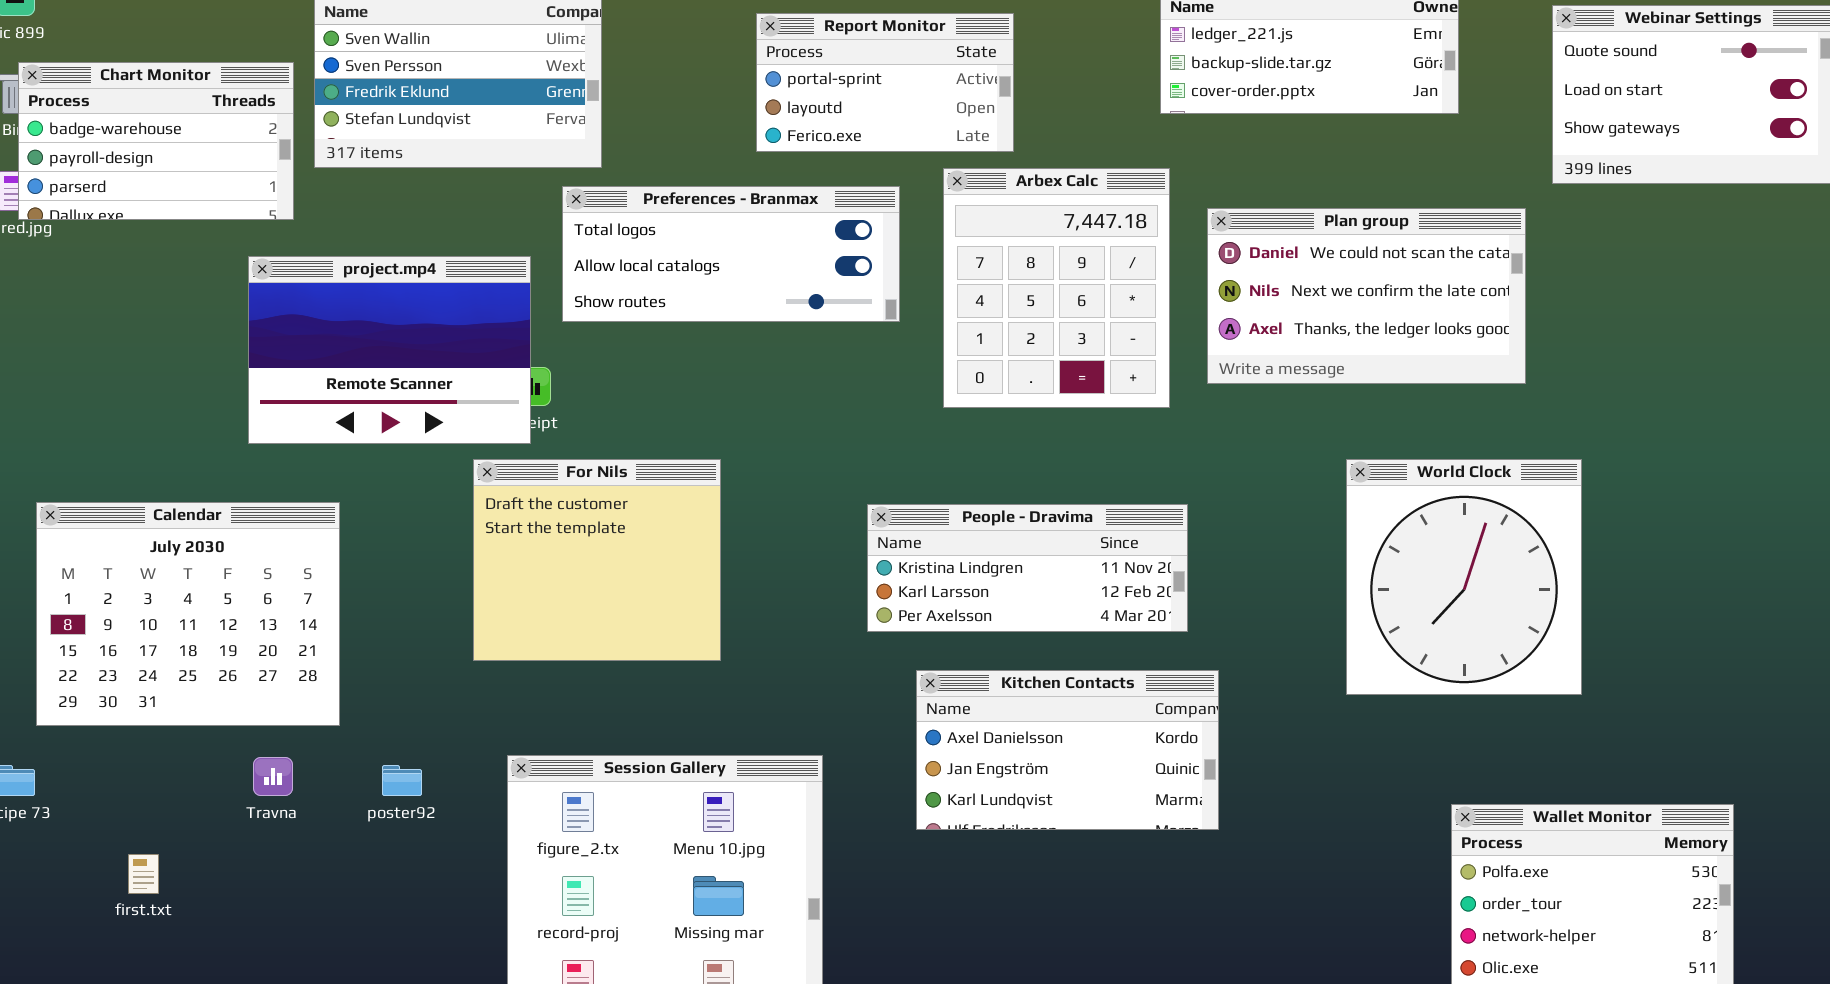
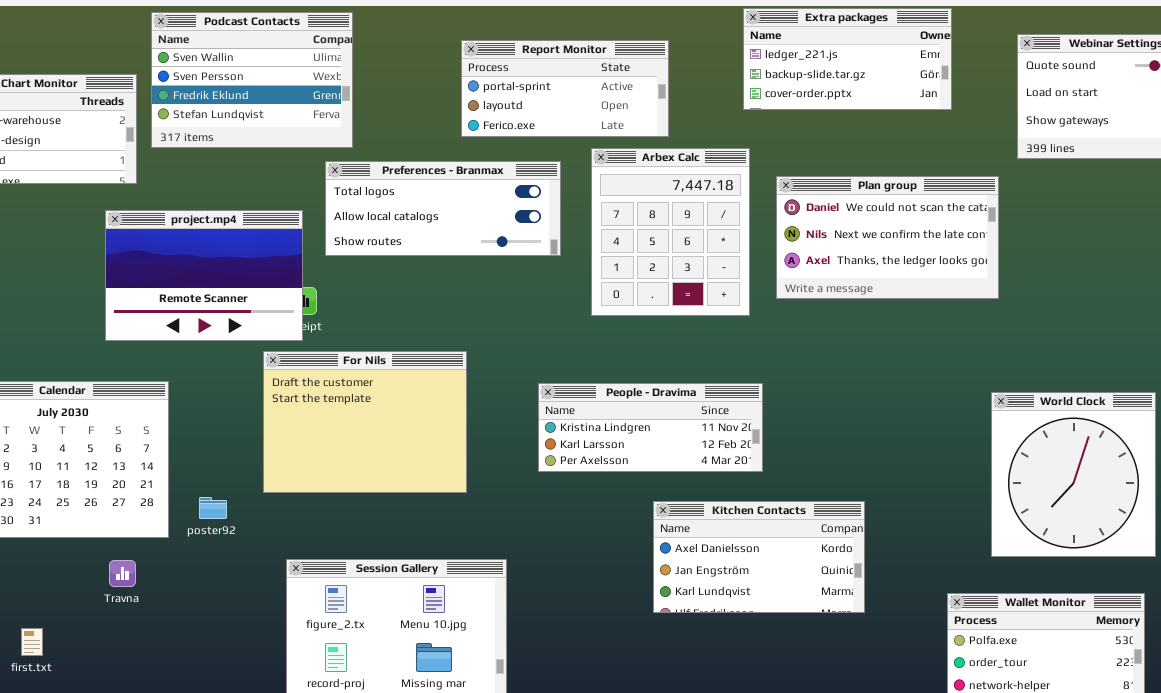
Report Monitor: [756,13,1014,152] -> [461,40,669,137], resized
For Nils: [473,459,721,661] -> [263,351,467,493], resized
World Clock: [1346,459,1582,695] -> [991,392,1156,557], moved
Kitchen Contacts: [916,670,1219,830] -> [653,501,865,613], moved
poster92: [382,765,422,796] -> [199,497,227,519], moved

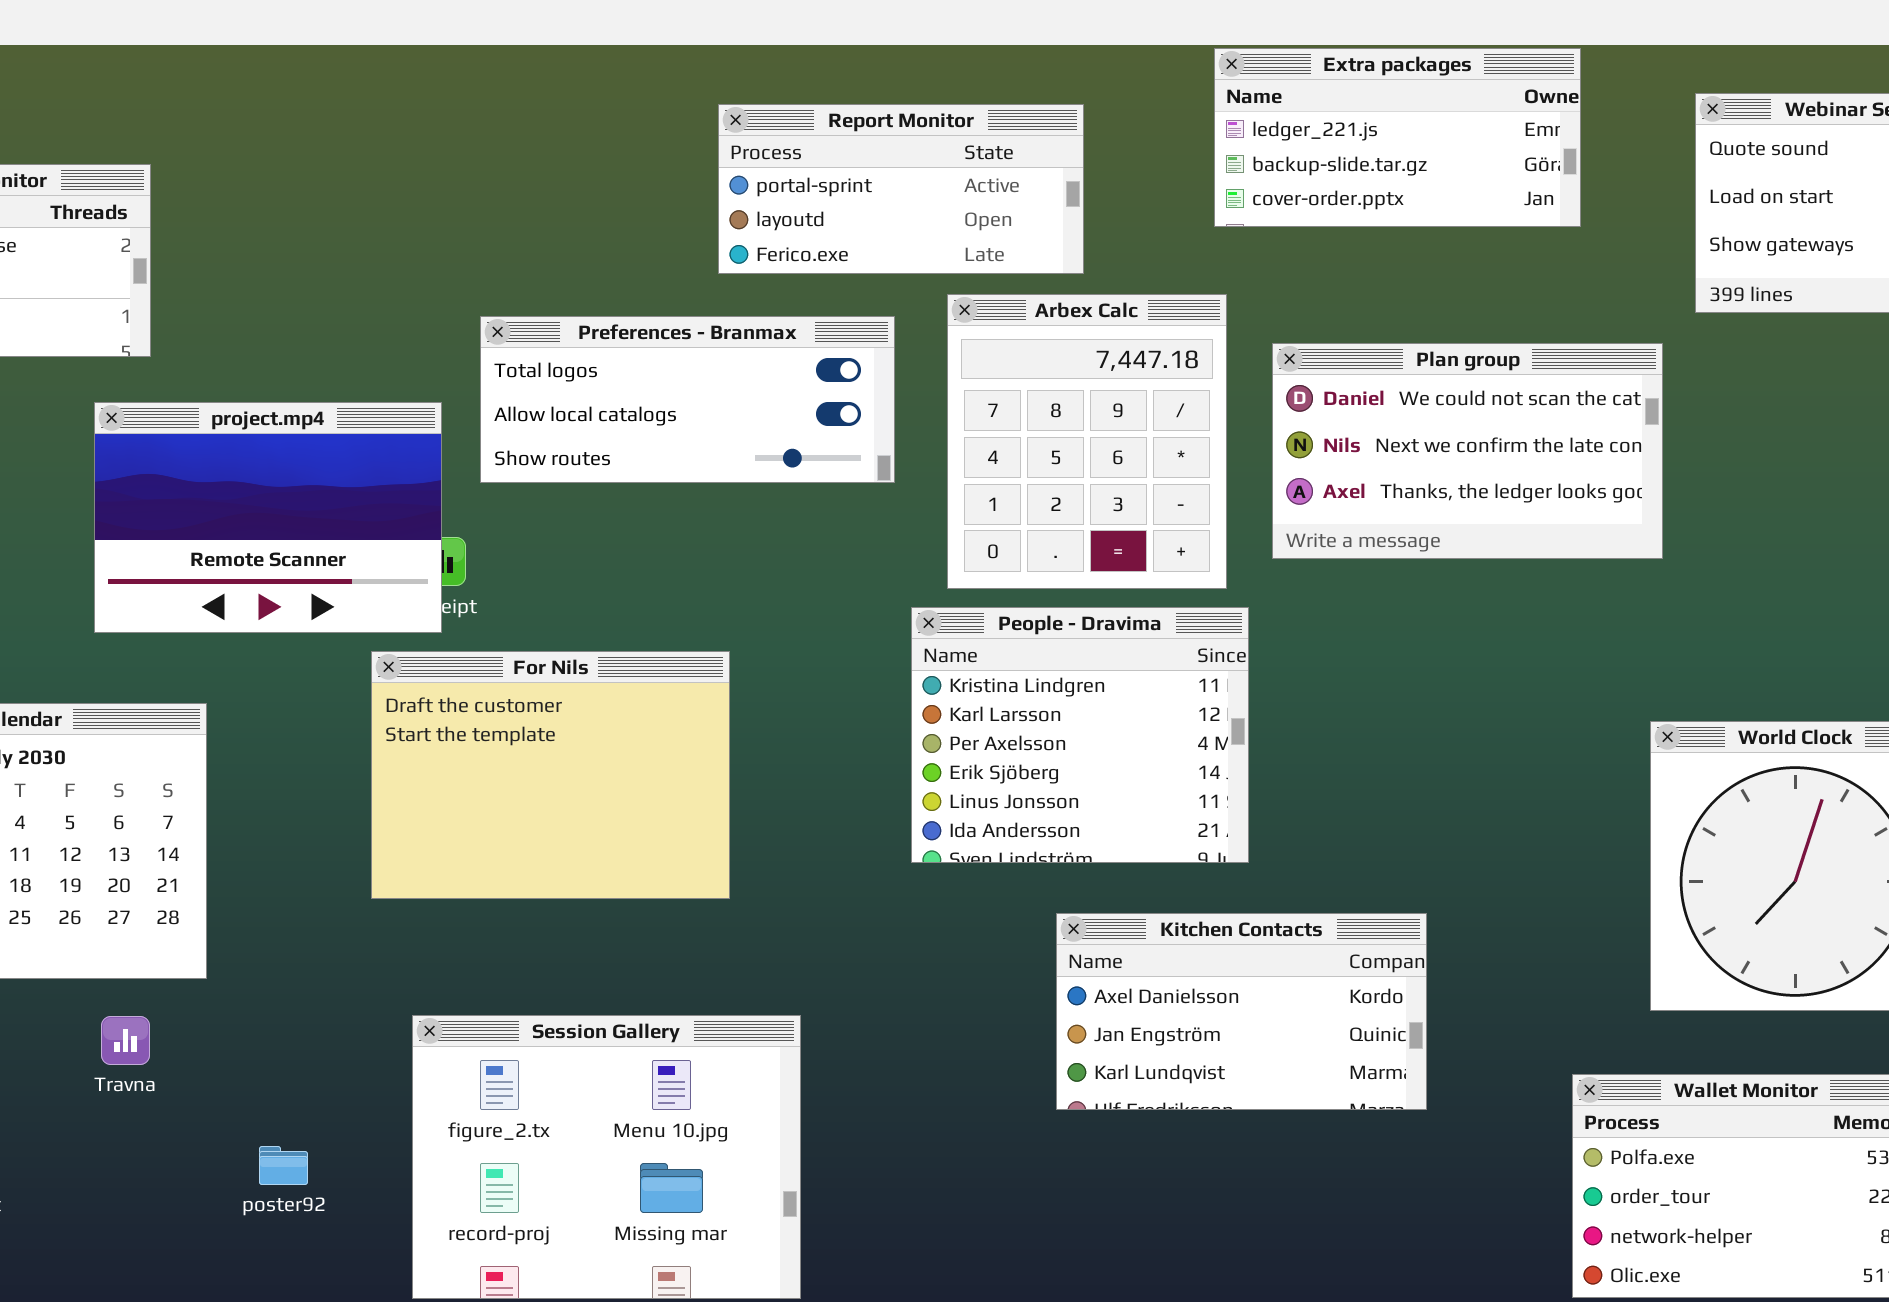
Podcast Contacts: [151,12,353,148] -> none, closed
People - Dravima: [538,383,763,472] -> [911,607,1249,863], resized
poster92: [199,497,227,519] -> [259,1146,308,1185], moved

